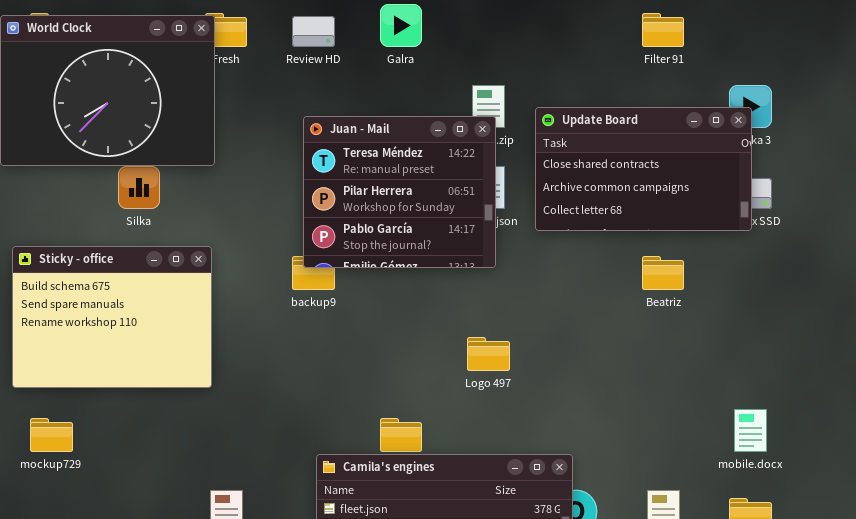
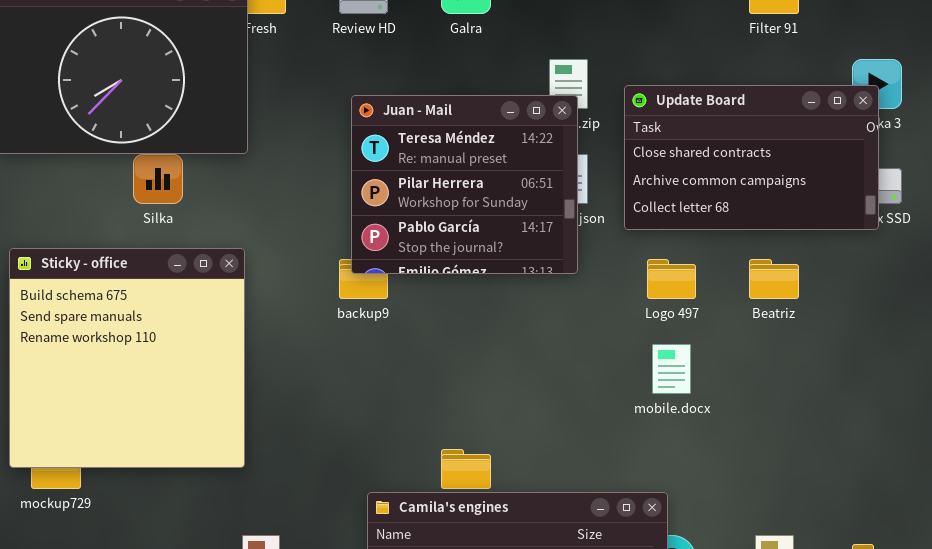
Sticky - office: [12,246,212,388] -> [9,248,245,468], resized
Logo 497: [467,337,510,371] -> [647,259,696,299], moved
mobile.docx: [734,409,767,452] -> [652,344,691,394], moved

